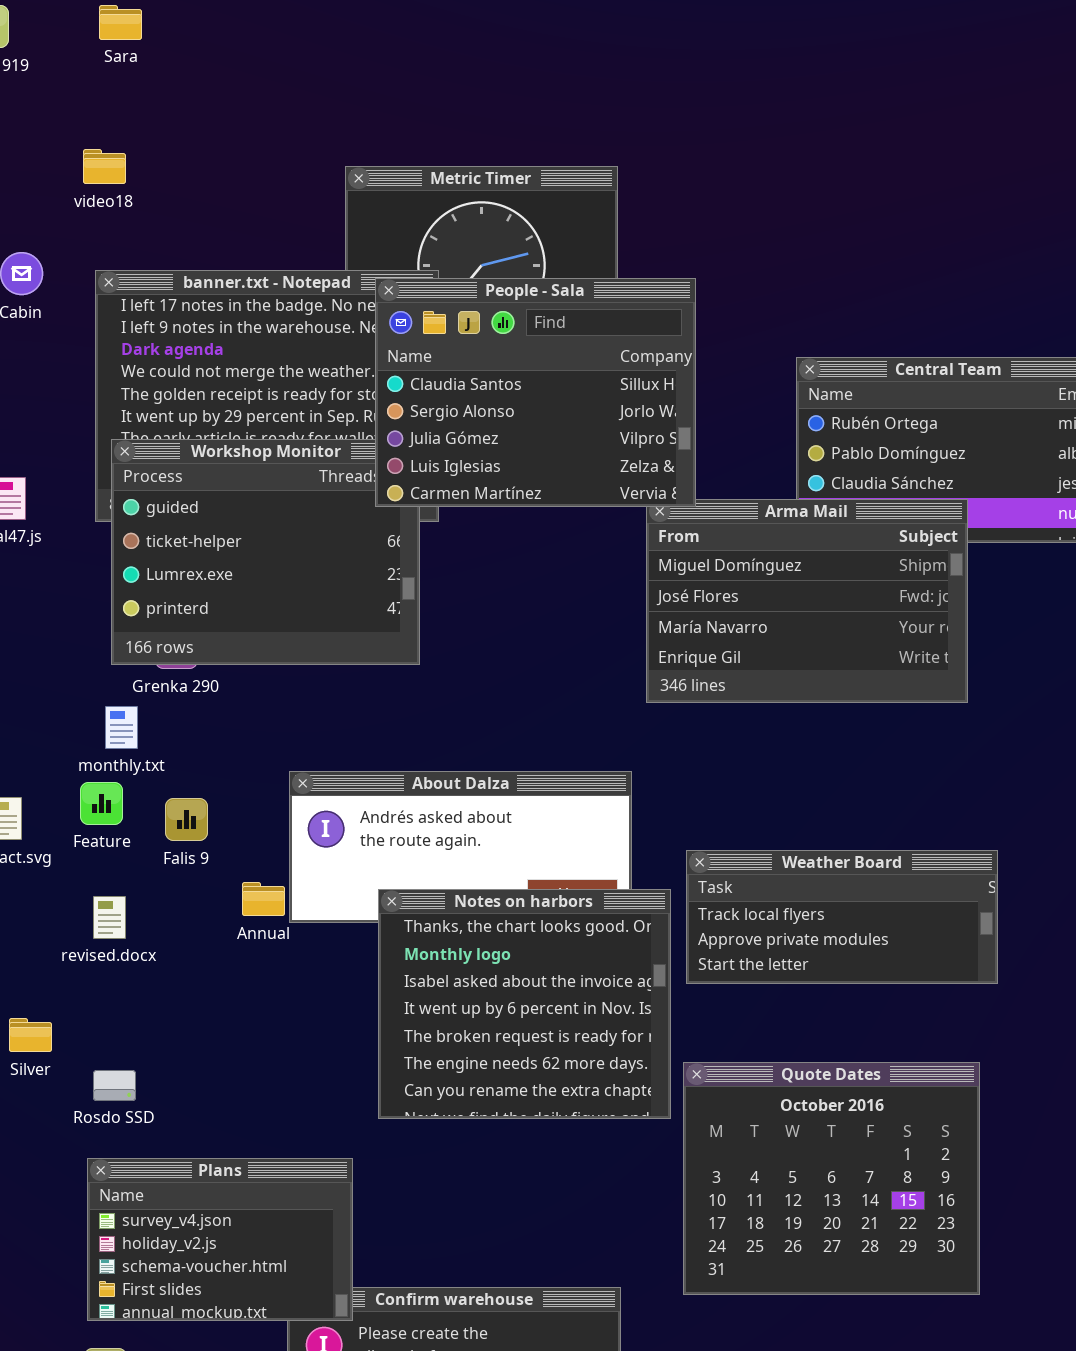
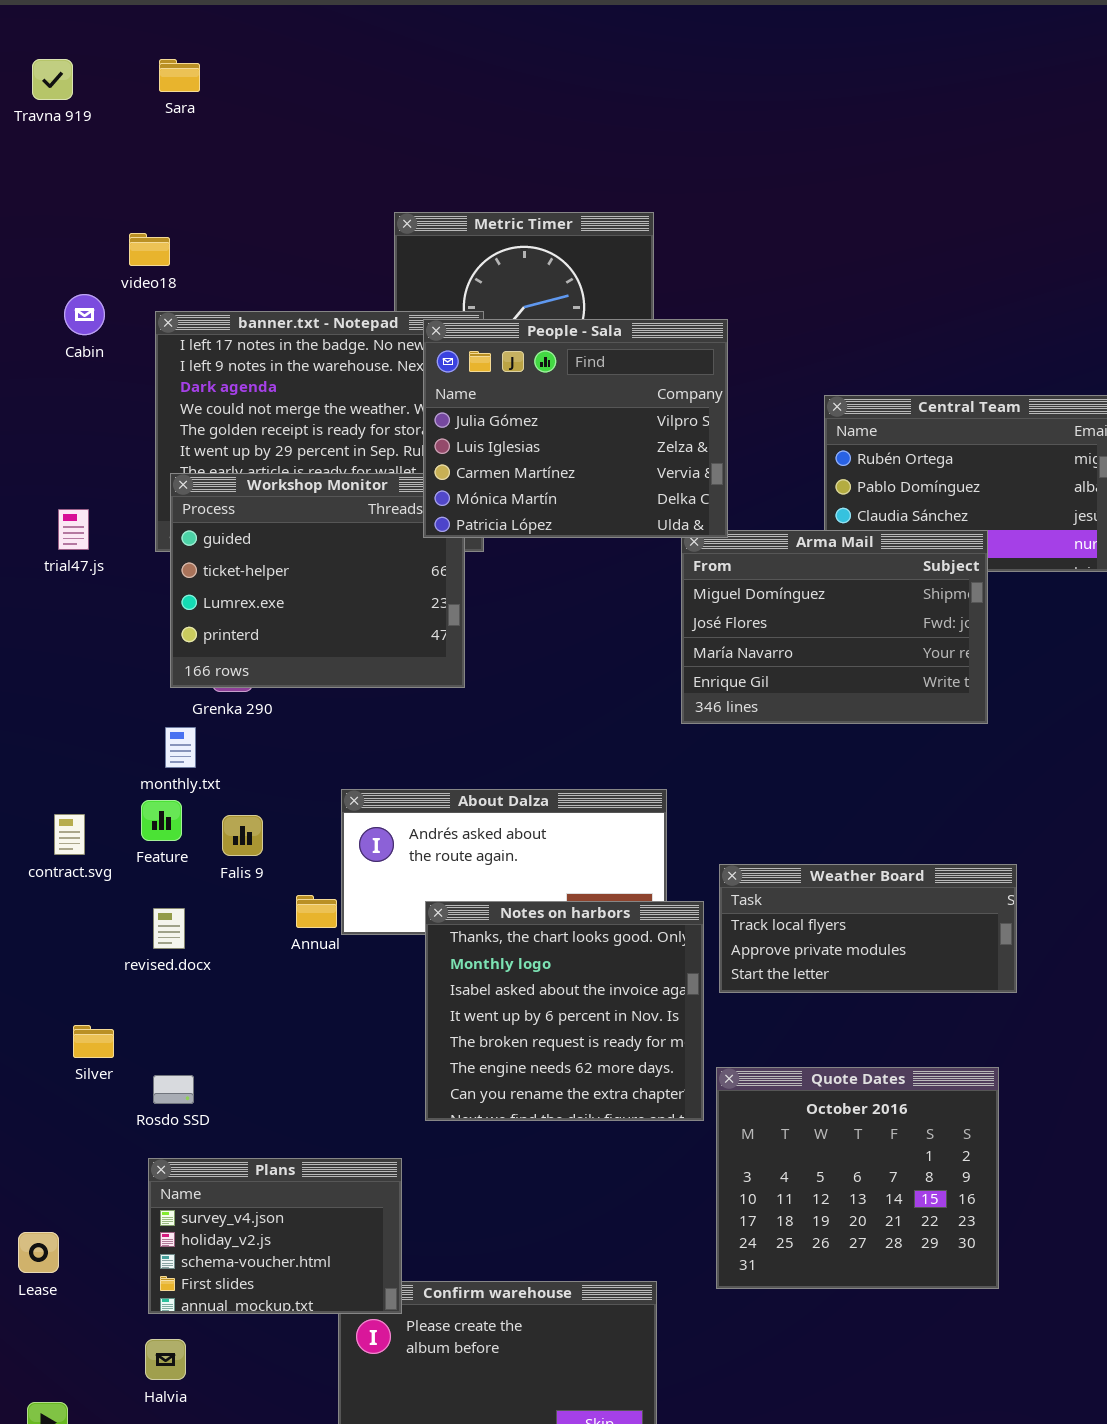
video18: [83,149,126,184] -> [129,233,170,266], moved
People - Sala: [375,278,696,507] -> [423,319,728,538], scrolled down 2 rows

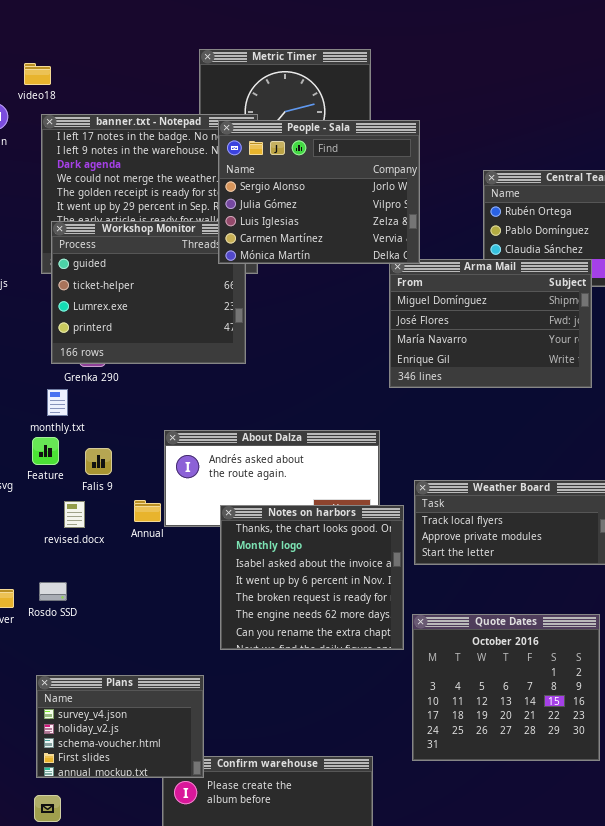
People - Sala: [423,319,728,538] -> [218,120,420,264], scrolled up 1 row
revised.docx: [153,908,185,949] -> [64,501,85,528], moved
Rosdo SSD: [153,1075,194,1104] -> [39,582,67,601], moved

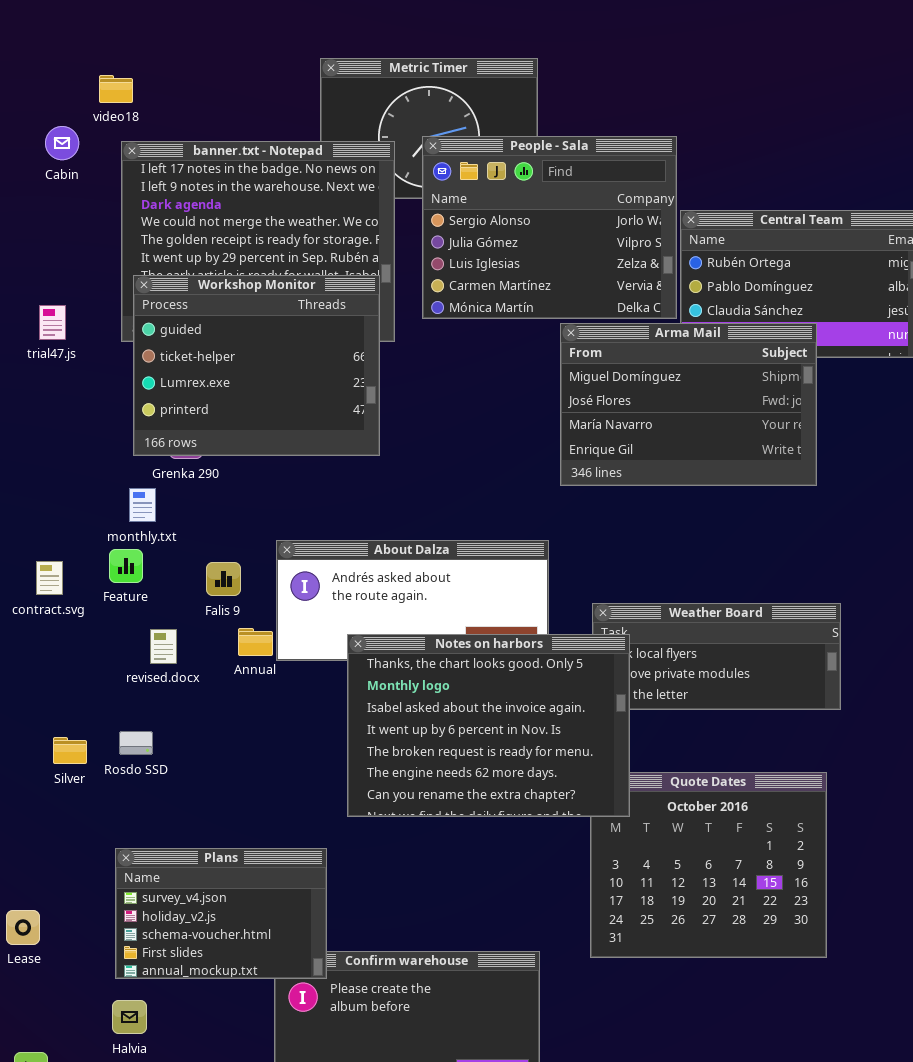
People - Sala: [218,120,420,264] -> [422,136,677,319], moved
Falis 9: [85,448,112,475] -> [206,562,241,596], moved
Notes on harbors: [220,505,404,650] -> [347,634,630,817], resized

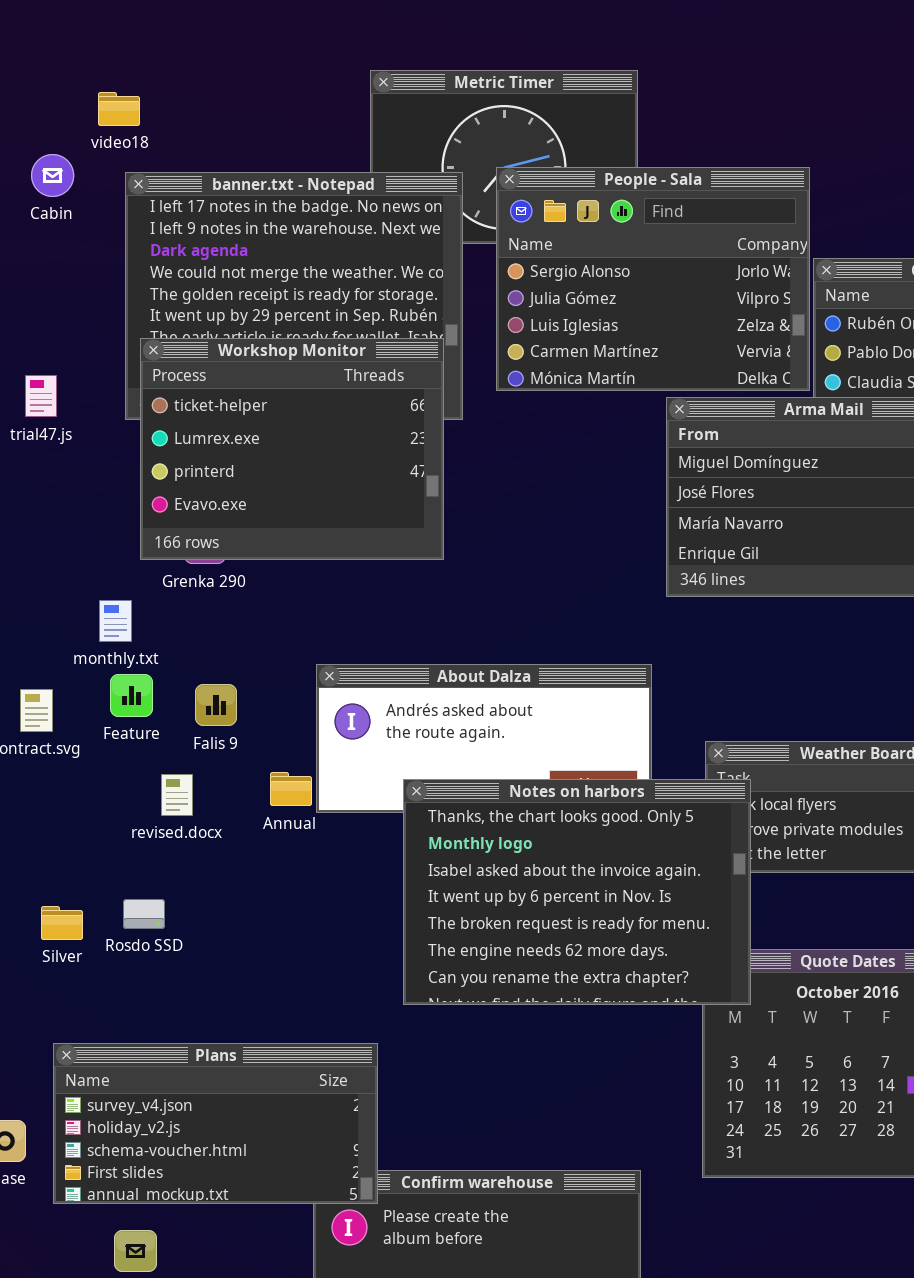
Workshop Monitor: [133,275,380,456] -> [140,338,444,560], scrolled down 1 row
monthly.txt: [129,488,156,522] -> [99,600,132,642], moved
Falis 9: [206,562,241,596] -> [195,684,237,726], moved
Plans: [115,848,327,979] -> [53,1043,378,1204], resized

